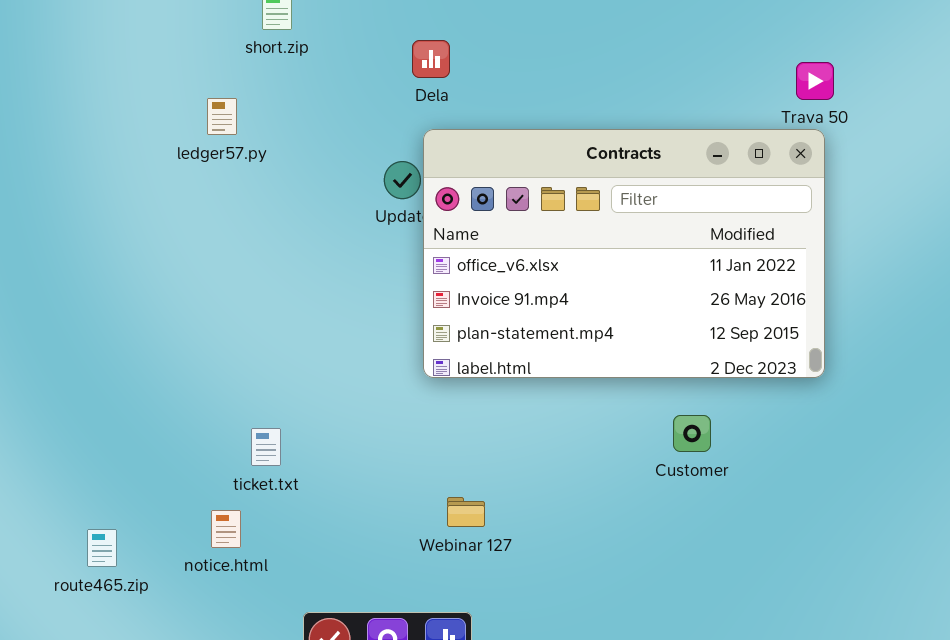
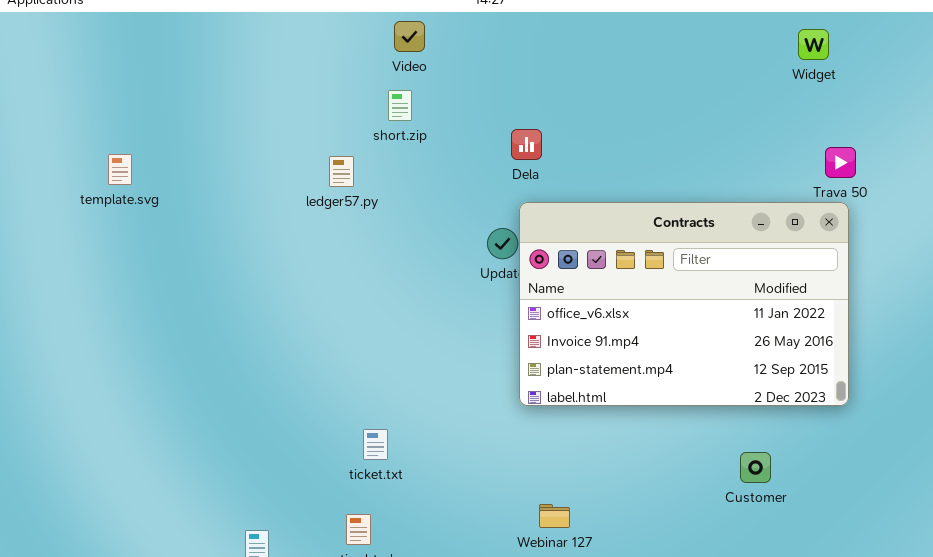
ledger57.py: [207,98,237,135] -> [329,156,354,187], moved
Customer: [673,415,711,452] -> [740,452,771,483], moved
ticket.txt: [251,428,281,466] -> [363,429,388,460], moved

